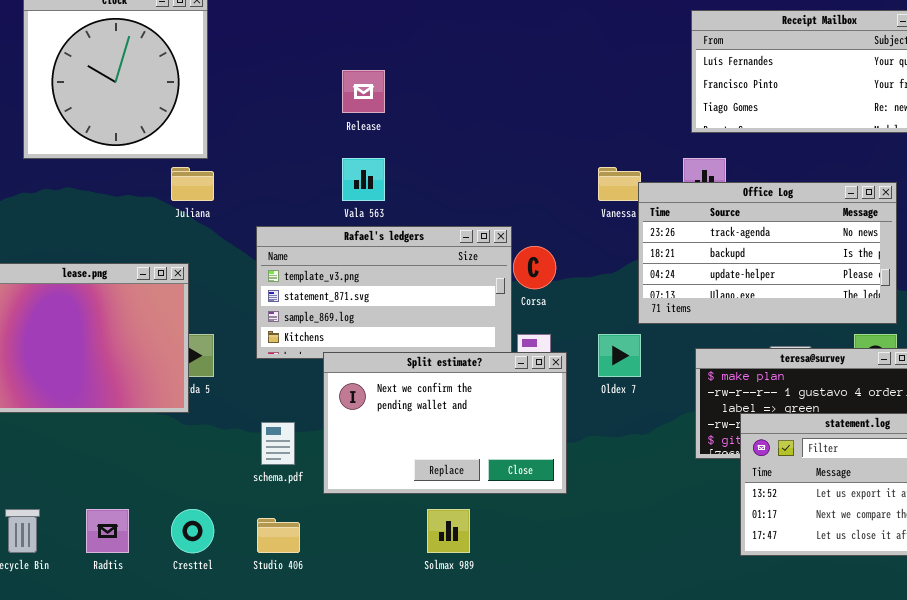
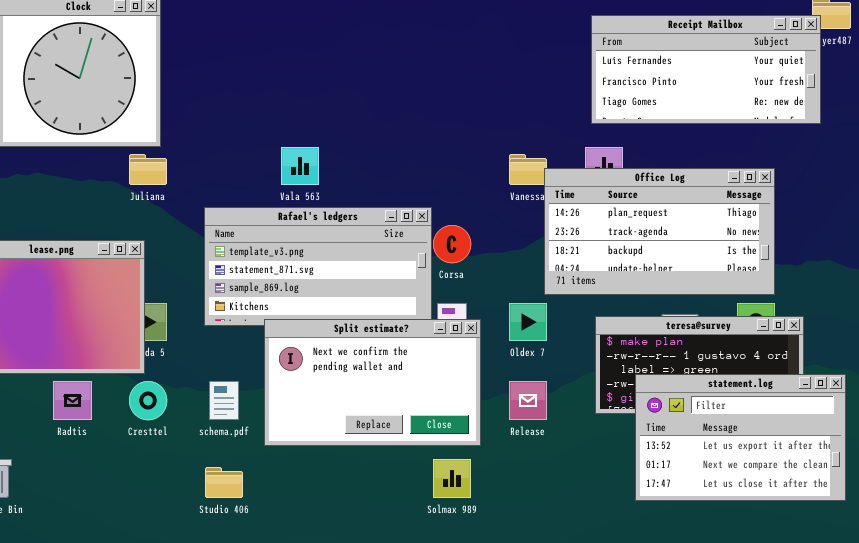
Release: [342,70,385,113] -> [509,381,547,420], moved
Office Log: [638,182,897,324] -> [544,168,775,295], scrolled up 1 row
Radtis: [86,509,129,553] -> [53,381,92,420], moved
Cresttel: [171,509,214,553] -> [129,381,167,420], moved
Solmax 989: [427,509,470,553] -> [433,459,471,498], moved

